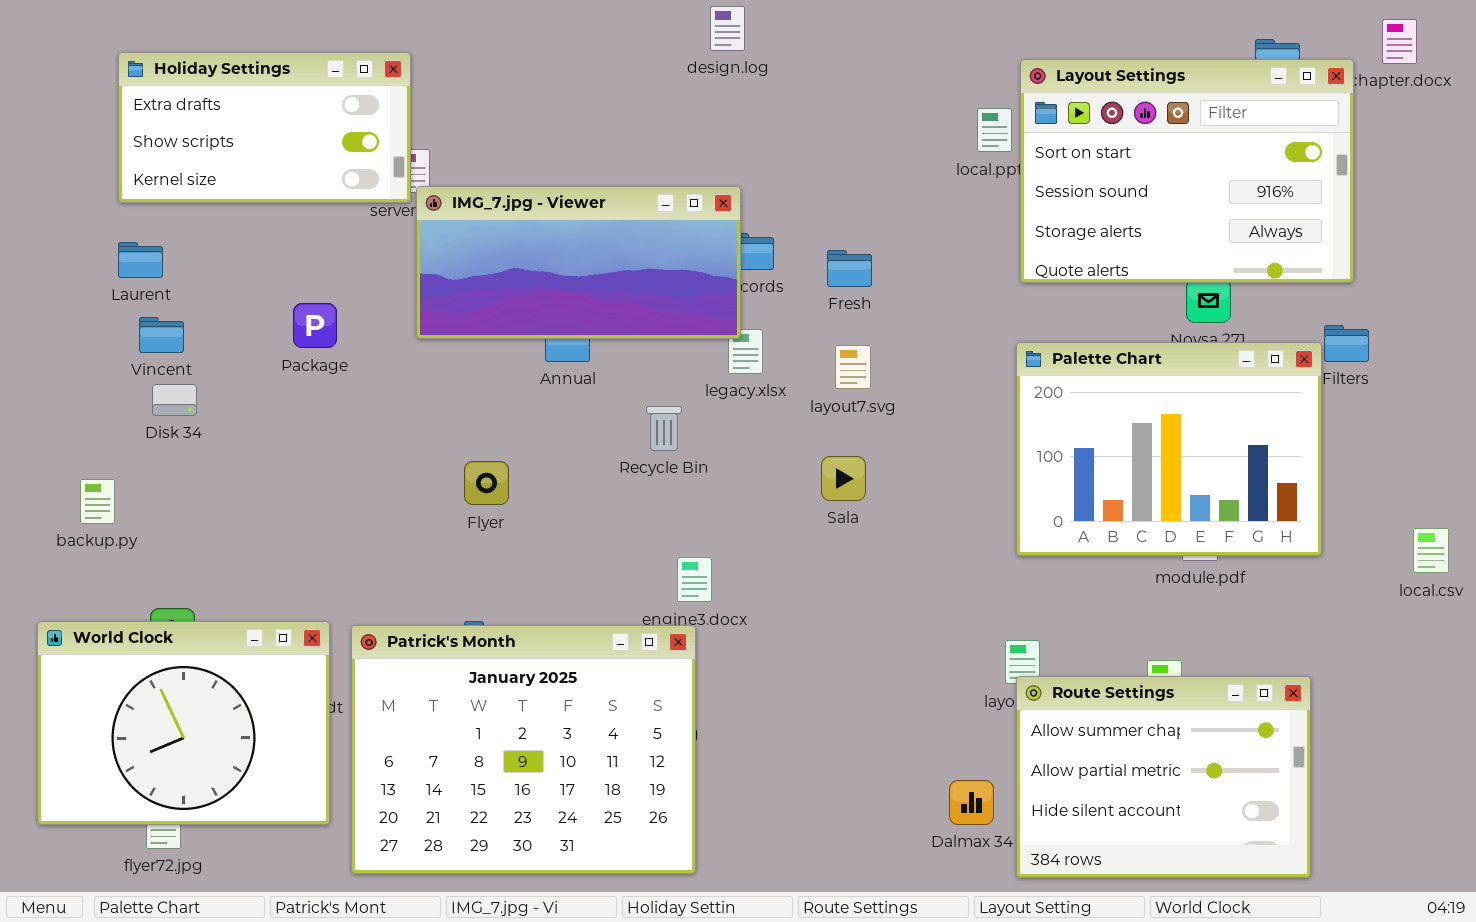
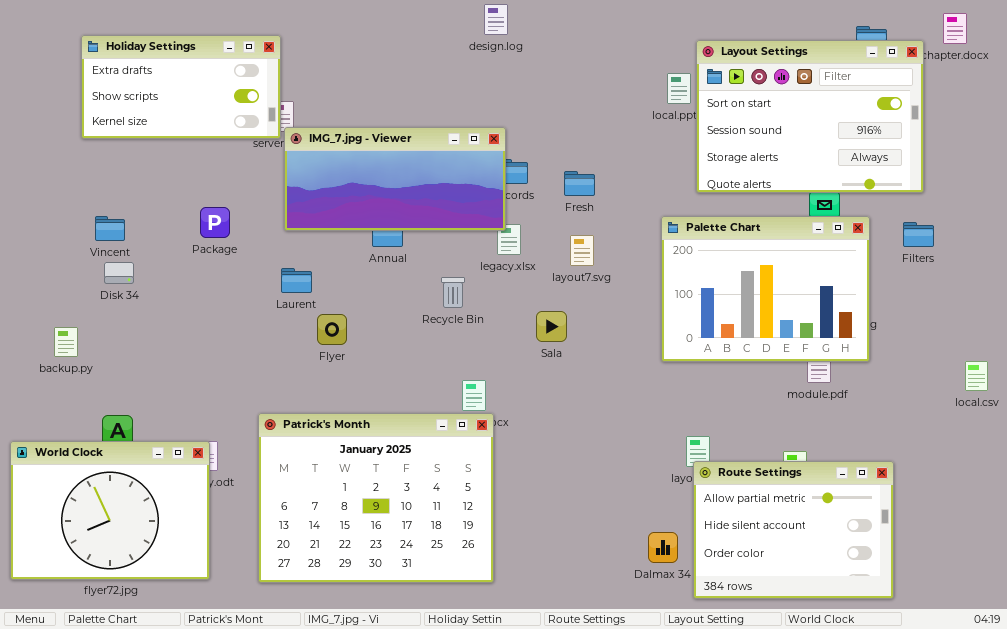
Laurent: [118,242,163,278] -> [281,268,312,293], moved
Palette Chart: [1016,342,1322,556] -> [661,216,870,362], moved
Sala: [821,456,866,501] -> [536,311,567,342], moved
World Clock: [37,621,330,825] -> [10,441,210,580], moved
Patrick's Month: [351,625,696,874] -> [258,413,494,583], moved
Route Settings: [1016,676,1311,878] -> [693,461,894,599], scrolled down 1 row

